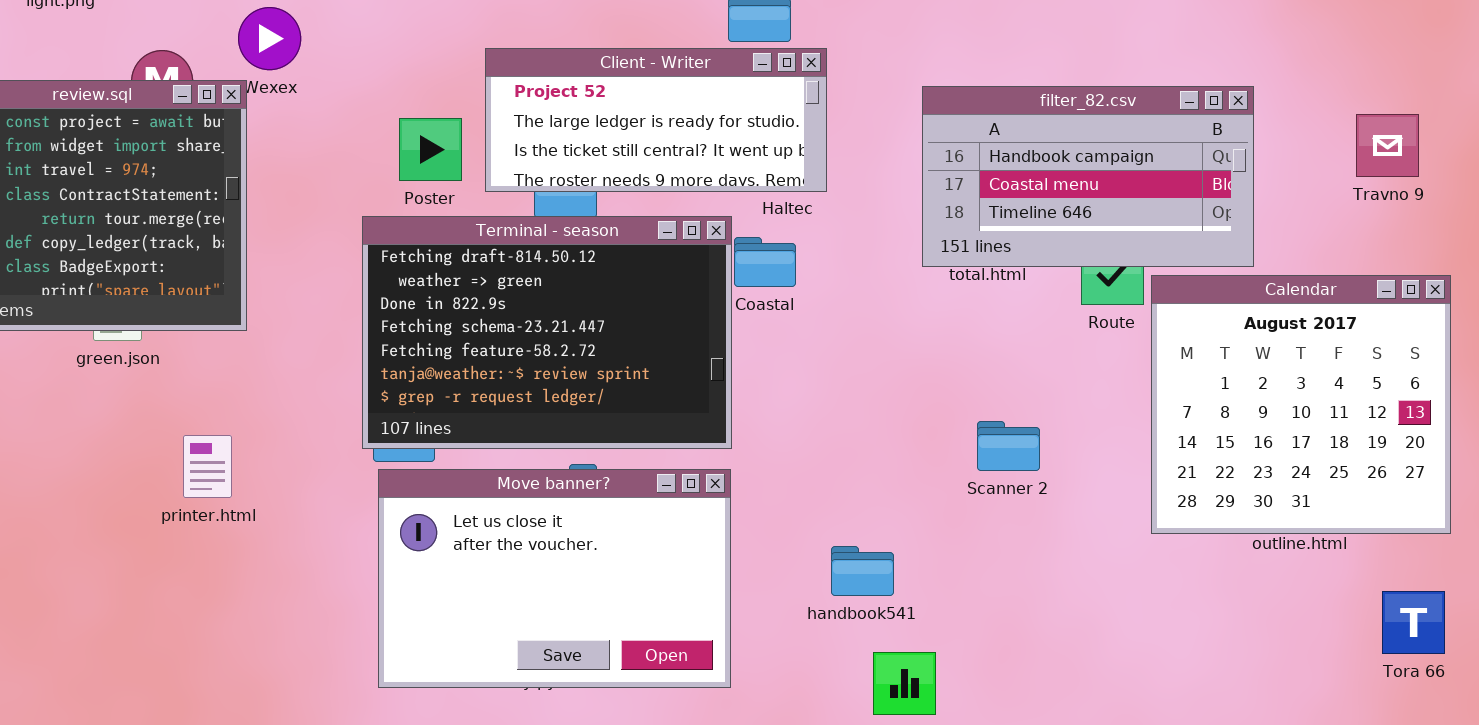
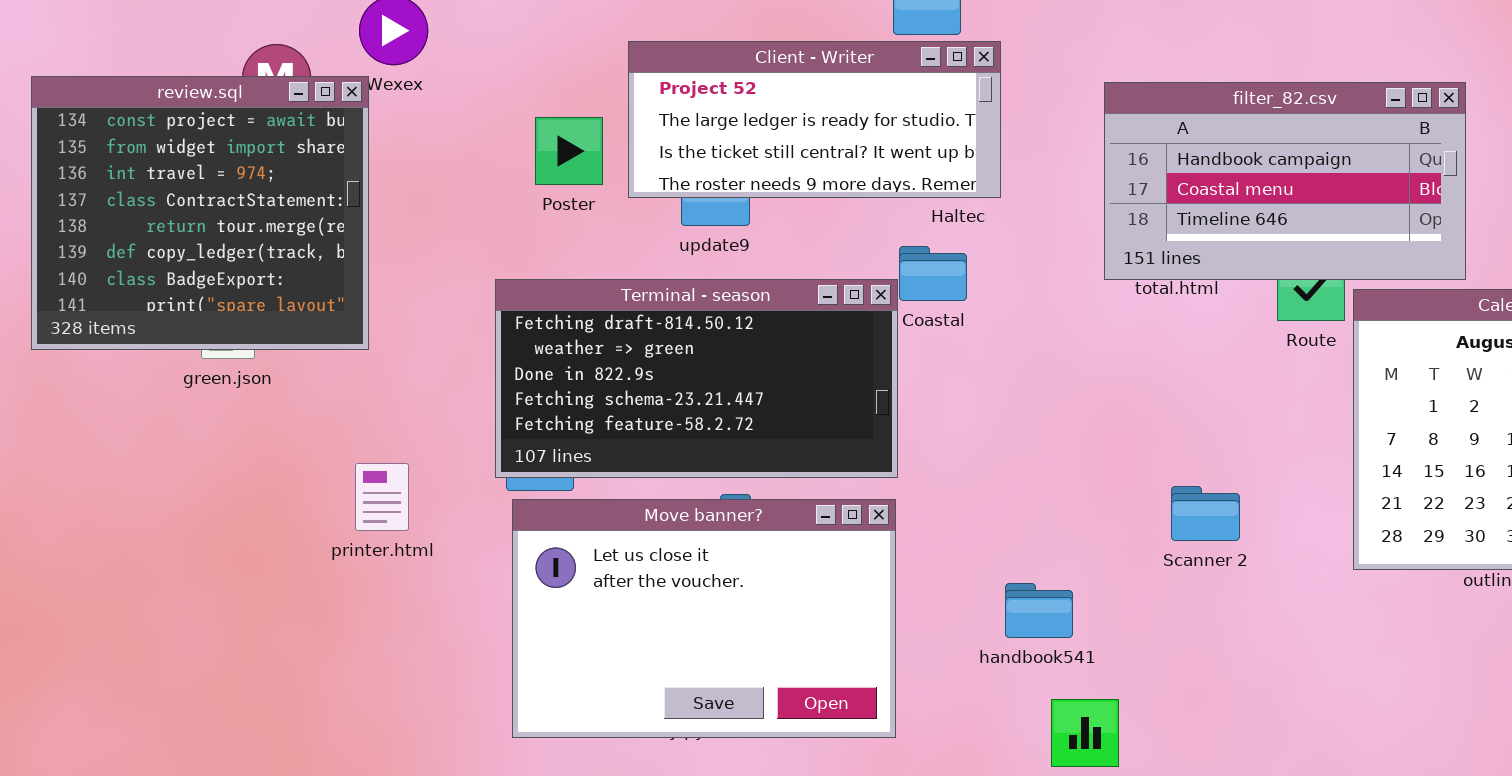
Terminal - season: [362,216,732,449] -> [495,279,898,478], resized
Scanner 2: [977,421,1040,471] -> [1171,486,1240,541], moved
printer.html: [183,435,232,498] -> [355,463,409,531], moved

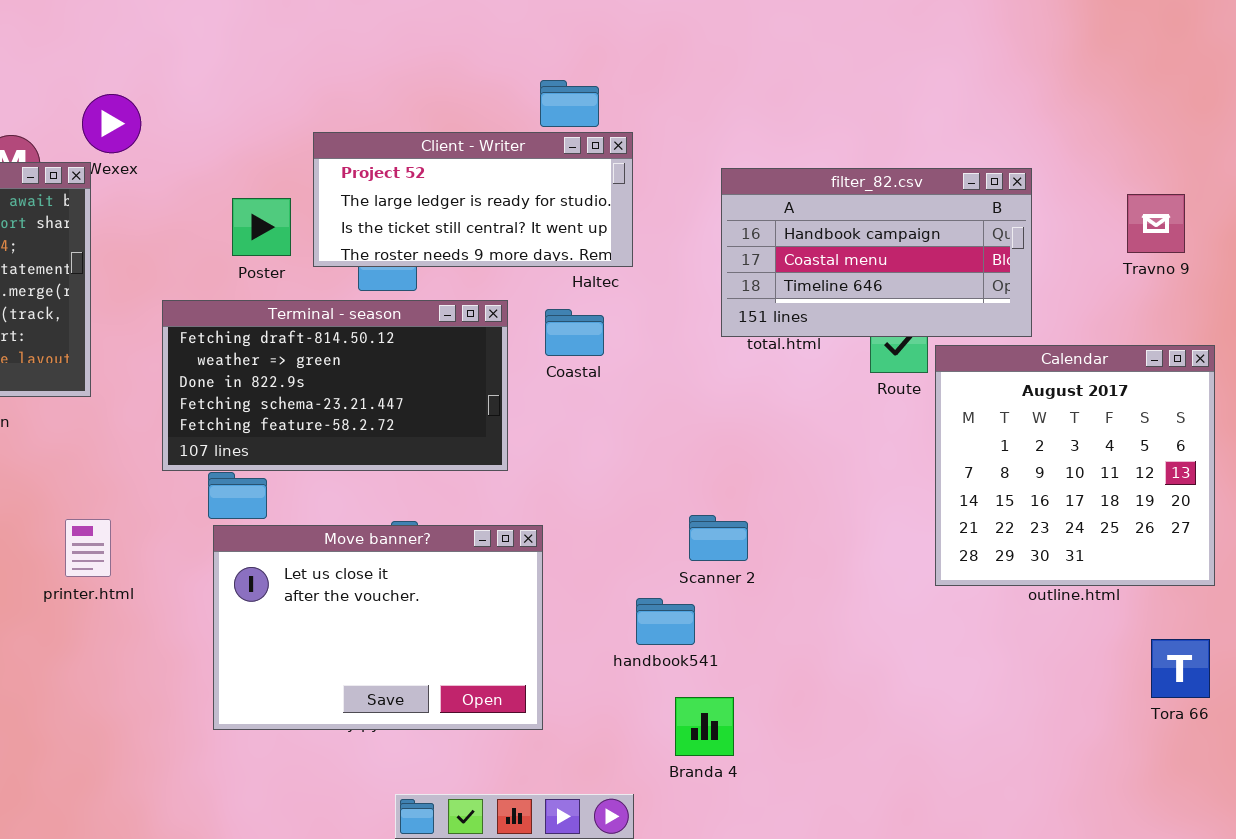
Terminal - season: [495,279,898,478] -> [162,300,508,471], moved
printer.html: [355,463,409,531] -> [65,519,111,577], moved
Scanner 2: [1171,486,1240,541] -> [689,515,748,561], moved

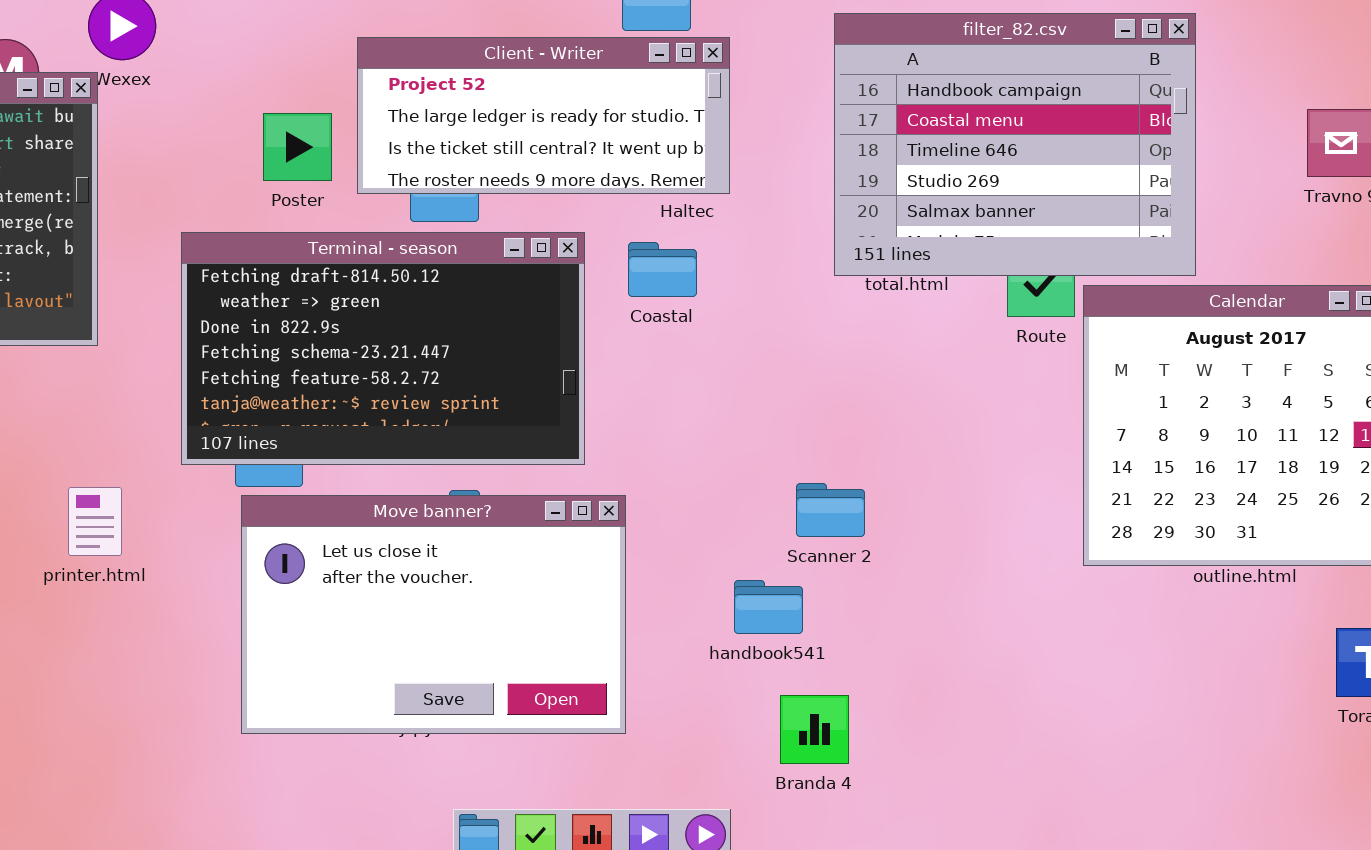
filter_82.csv: [721,168,1032,337] -> [834,13,1196,276], resized
Terminal - season: [162,300,508,471] -> [181,232,585,465], resized

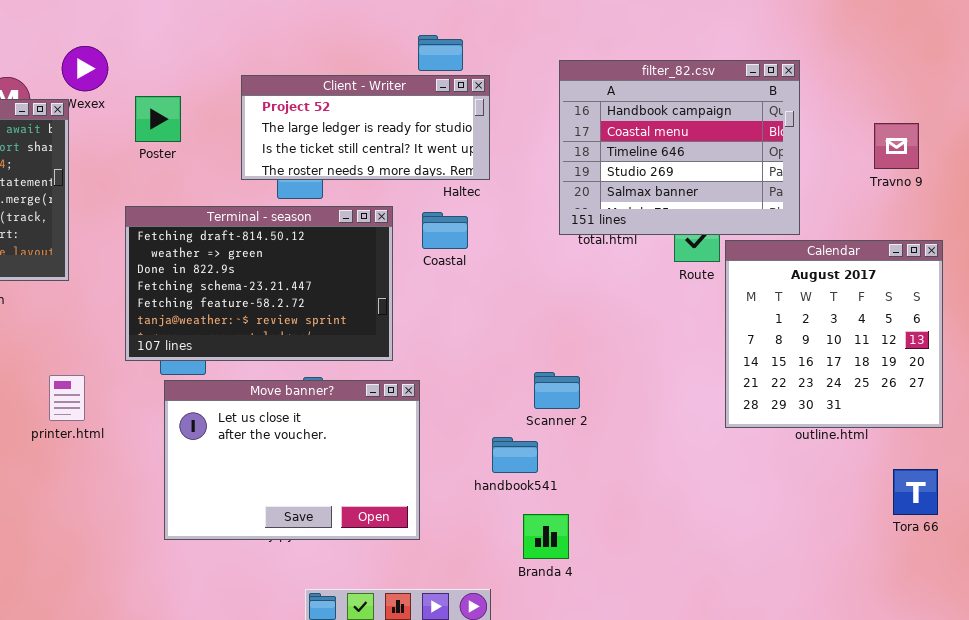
Poster: [263,113,332,181] -> [135,96,181,142], moved

